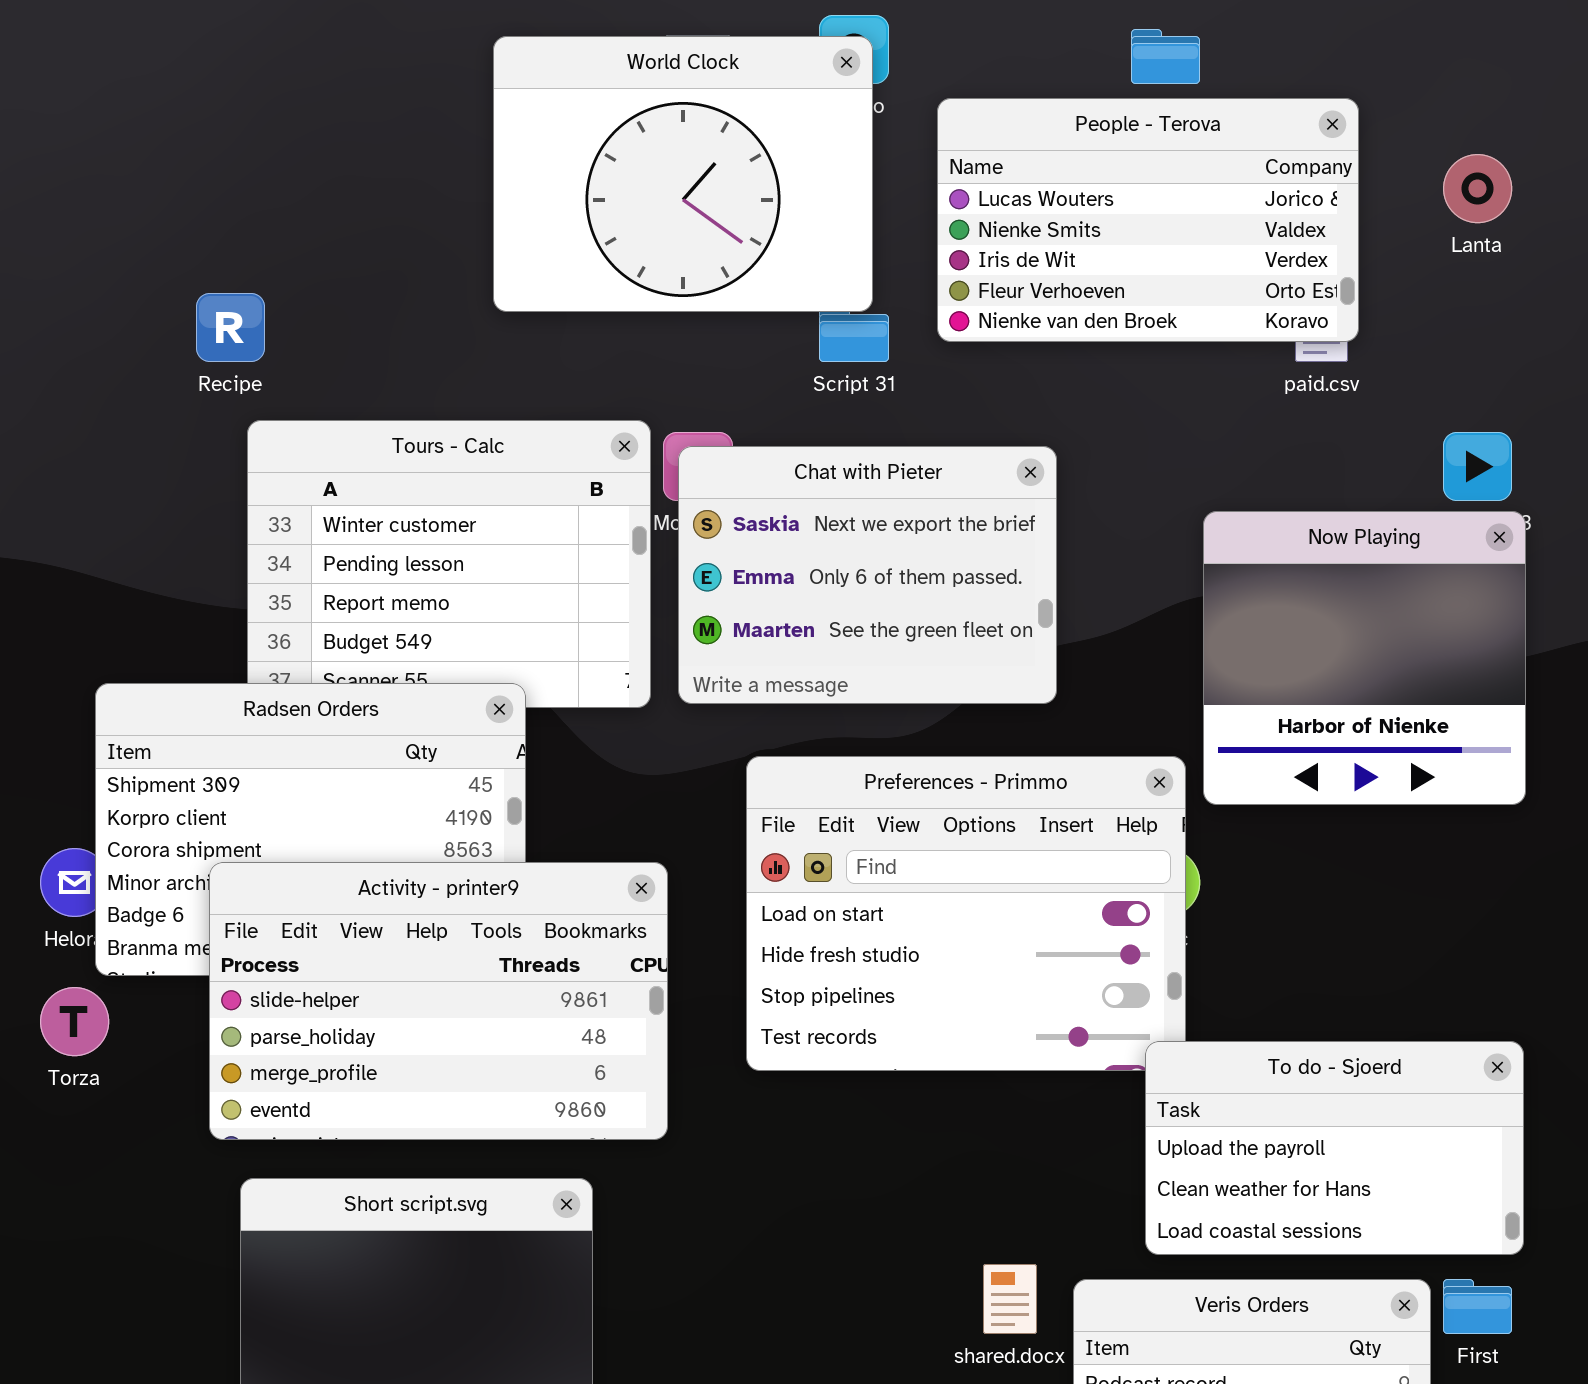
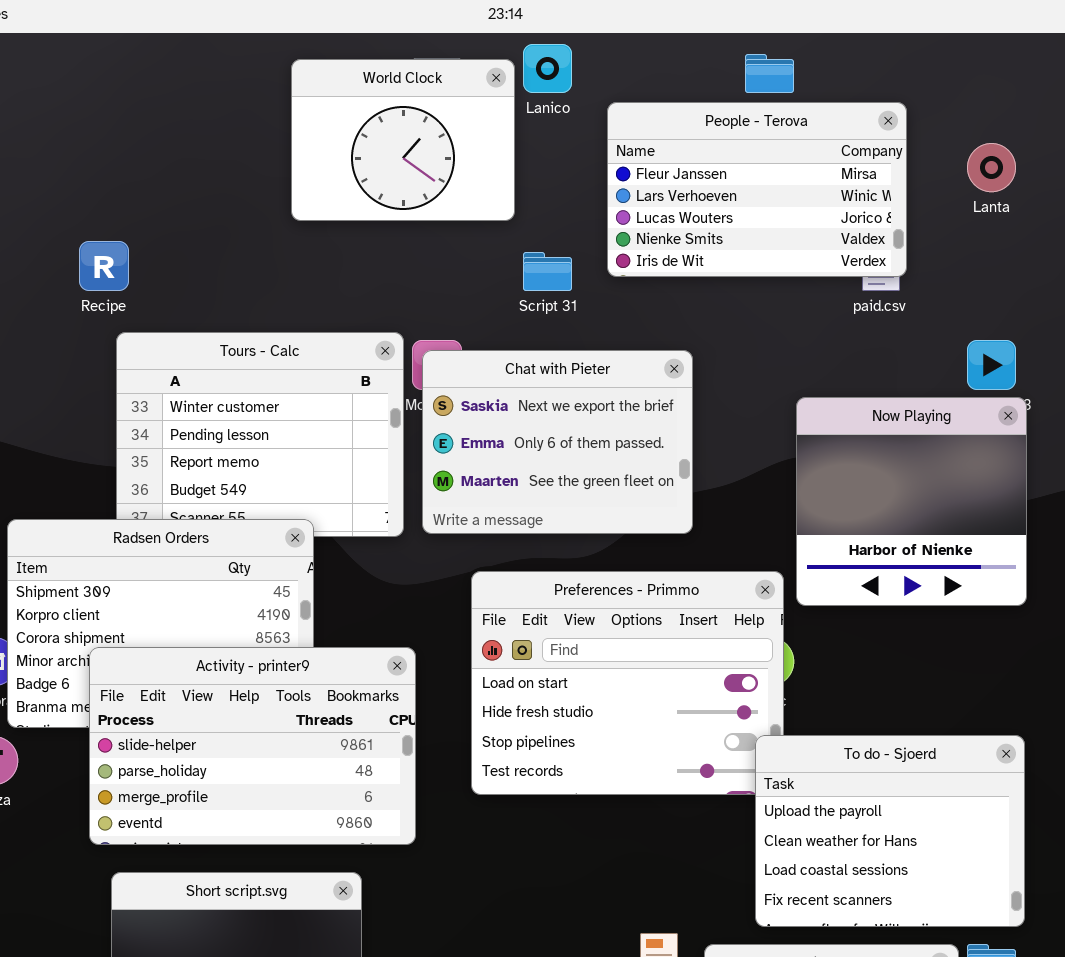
World Clock: [493,36,873,312] -> [291,59,515,221], resized
People - Terova: [937,98,1359,342] -> [607,102,907,277], scrolled up 2 rows
To do - Sjoerd: [1145,1041,1524,1255] -> [755,735,1025,927], resized

